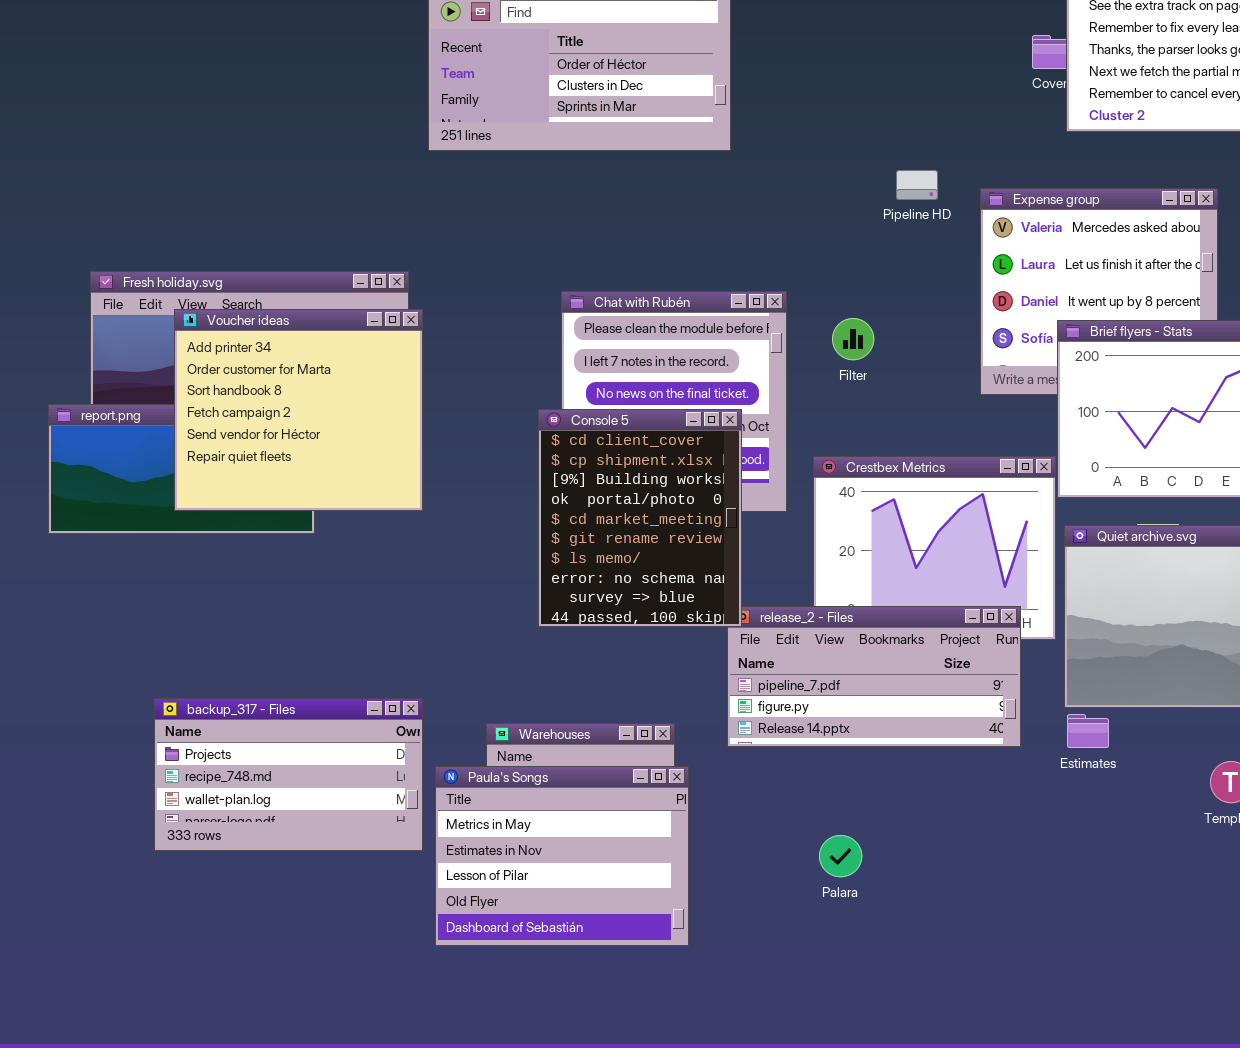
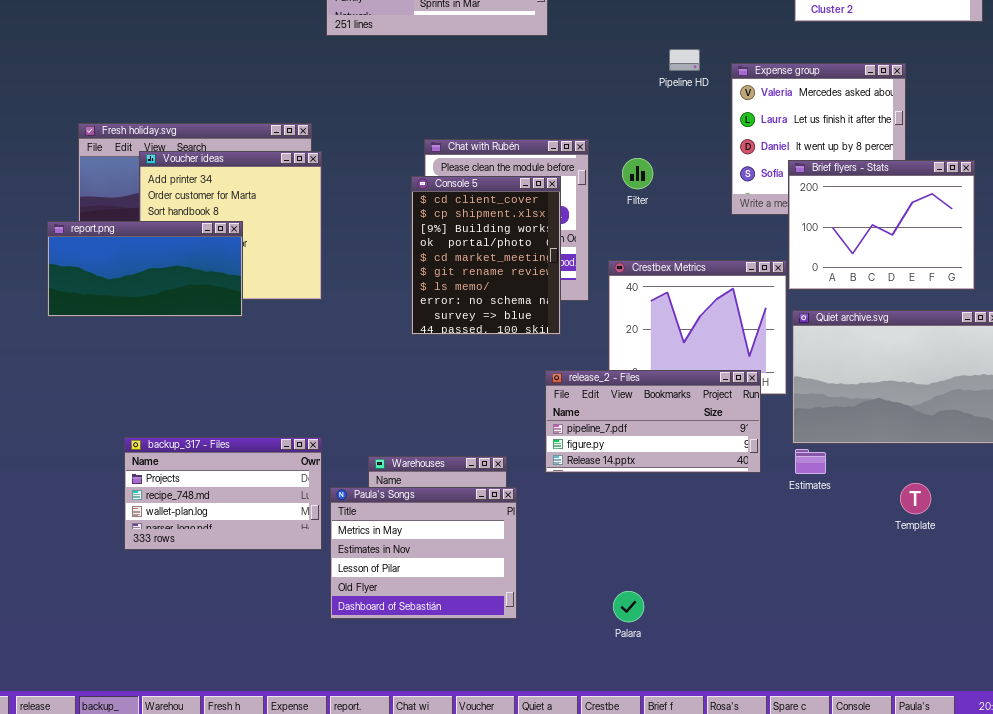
report.png: [48,404,315,534] -> [47,221,243,317], raised
Console 5: [538,409,742,627] -> [411,176,561,335], moved
Palara: [819,835,862,877] -> [613,591,644,622], moved

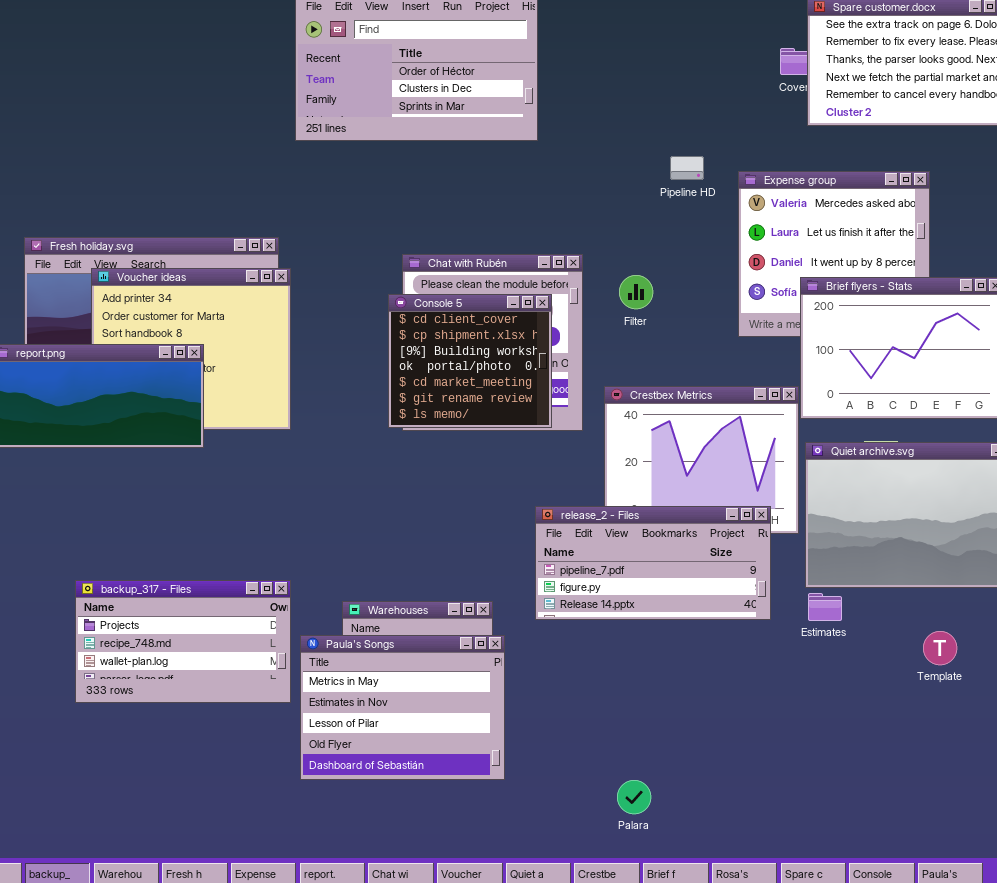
Console 5: [411,176,561,335] -> [388,294,552,428], resized
Palara: [613,591,644,622] -> [617,780,651,814], moved

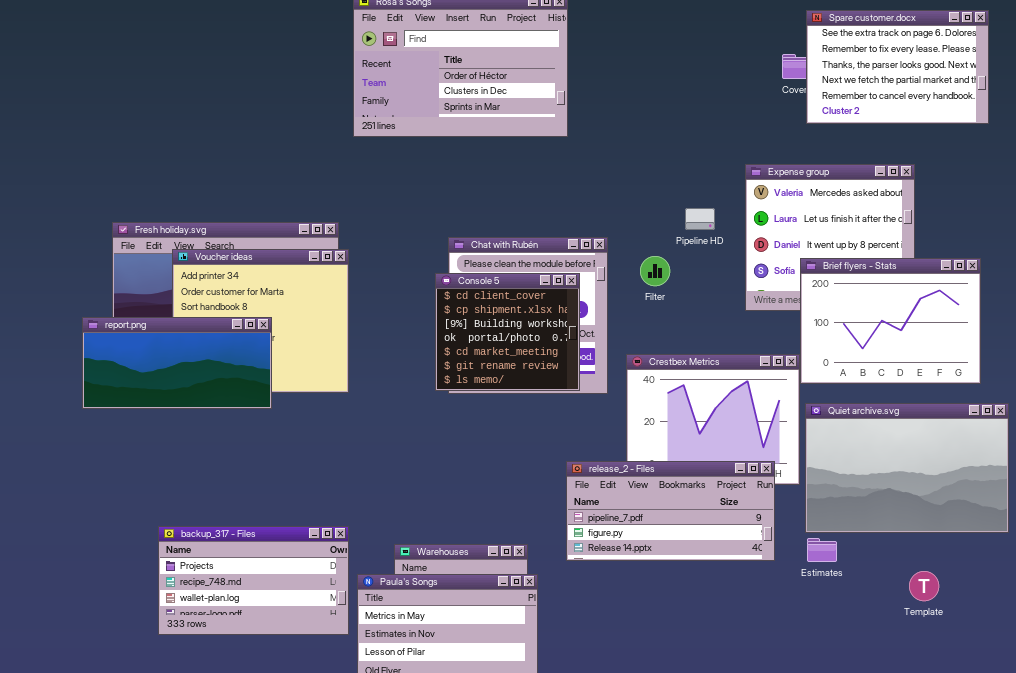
Pipeline HD: [670,156,704,180] -> [685,208,715,230], moved

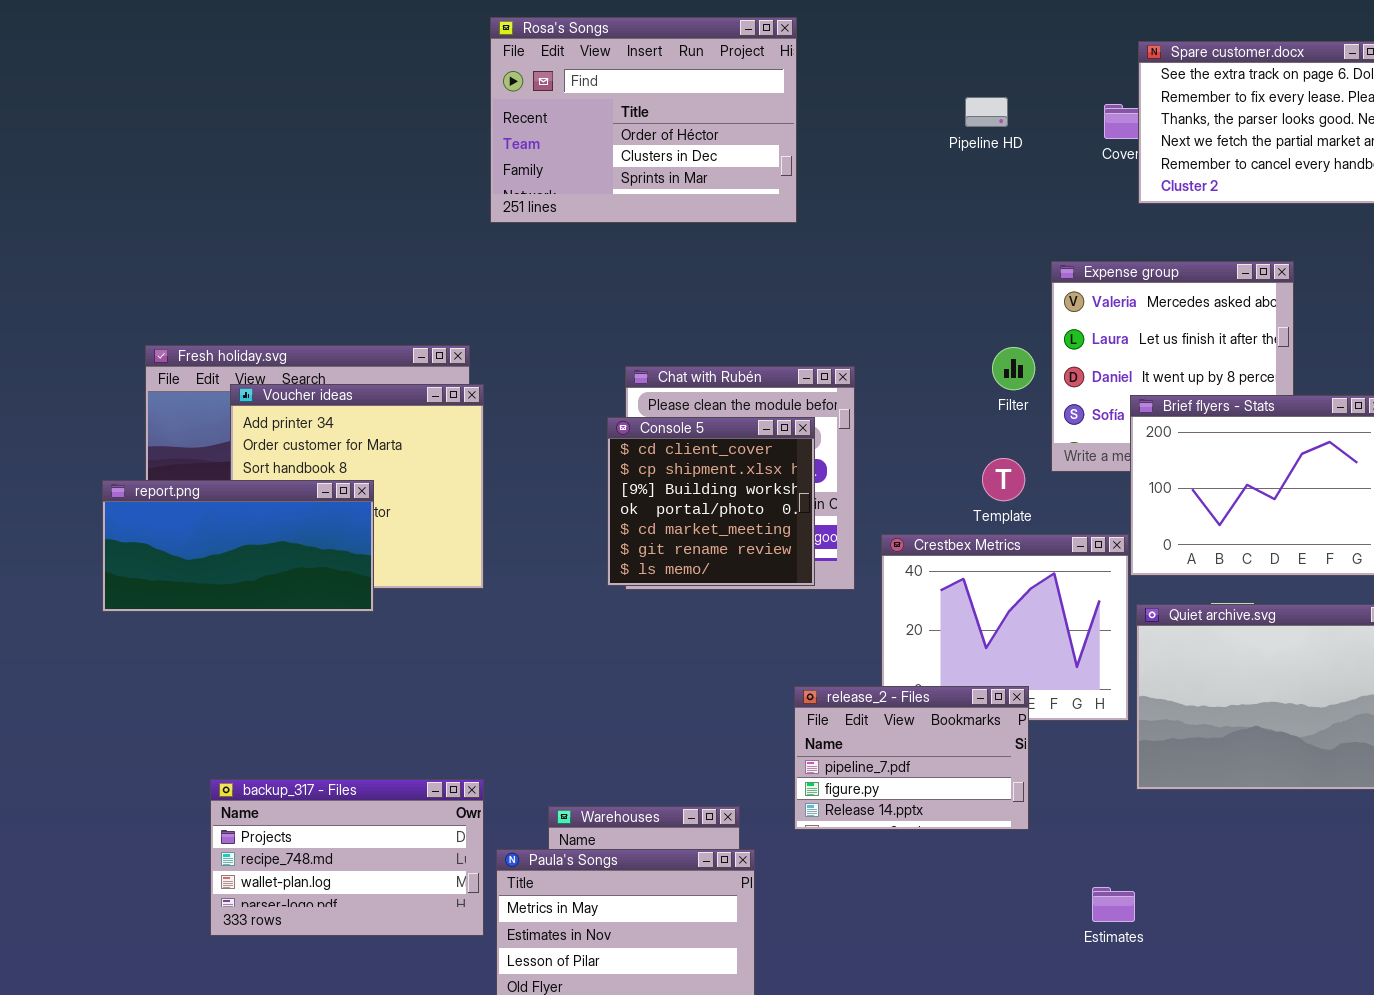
Pipeline HD: [685,208,715,230] -> [965,97,1008,127], moved
Filter: [640,256,670,286] -> [992,347,1035,390], moved
release_2 - Files: [566,461,775,561] -> [794,686,1029,830], resized
Estimates: [807,538,837,562] -> [1092,887,1135,922], moved
Template: [909,571,939,601] -> [982,458,1025,501], moved

